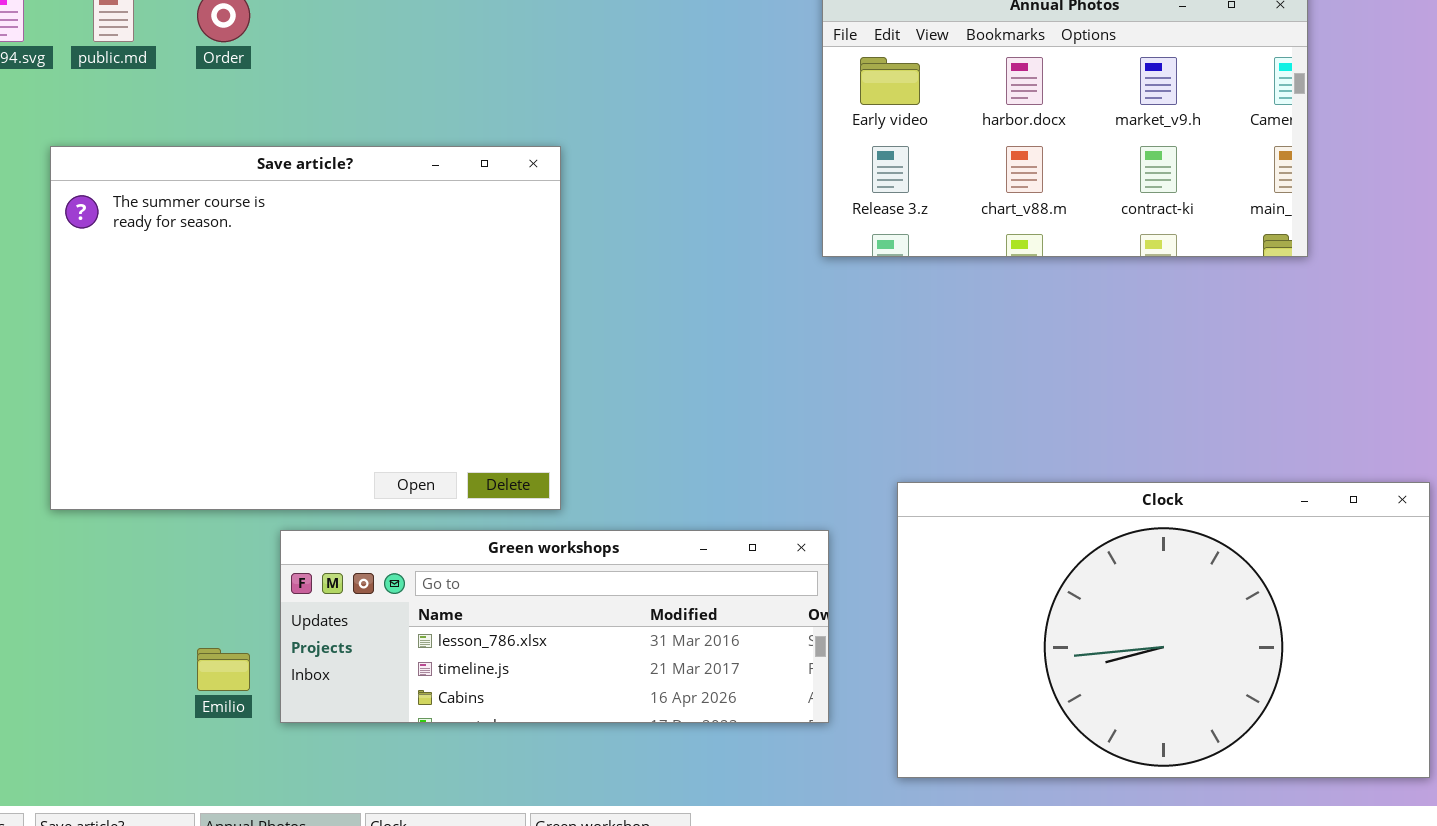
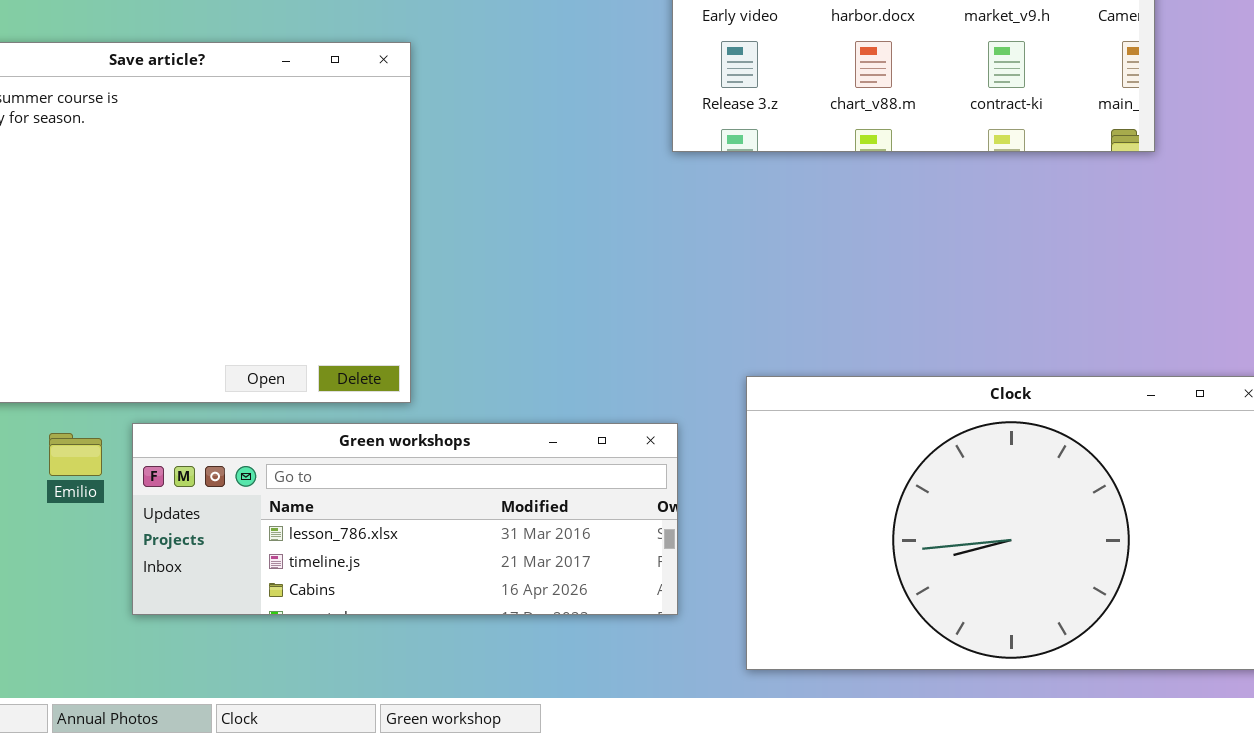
Emilio: [197,648,250,691] -> [49,433,102,476], moved

